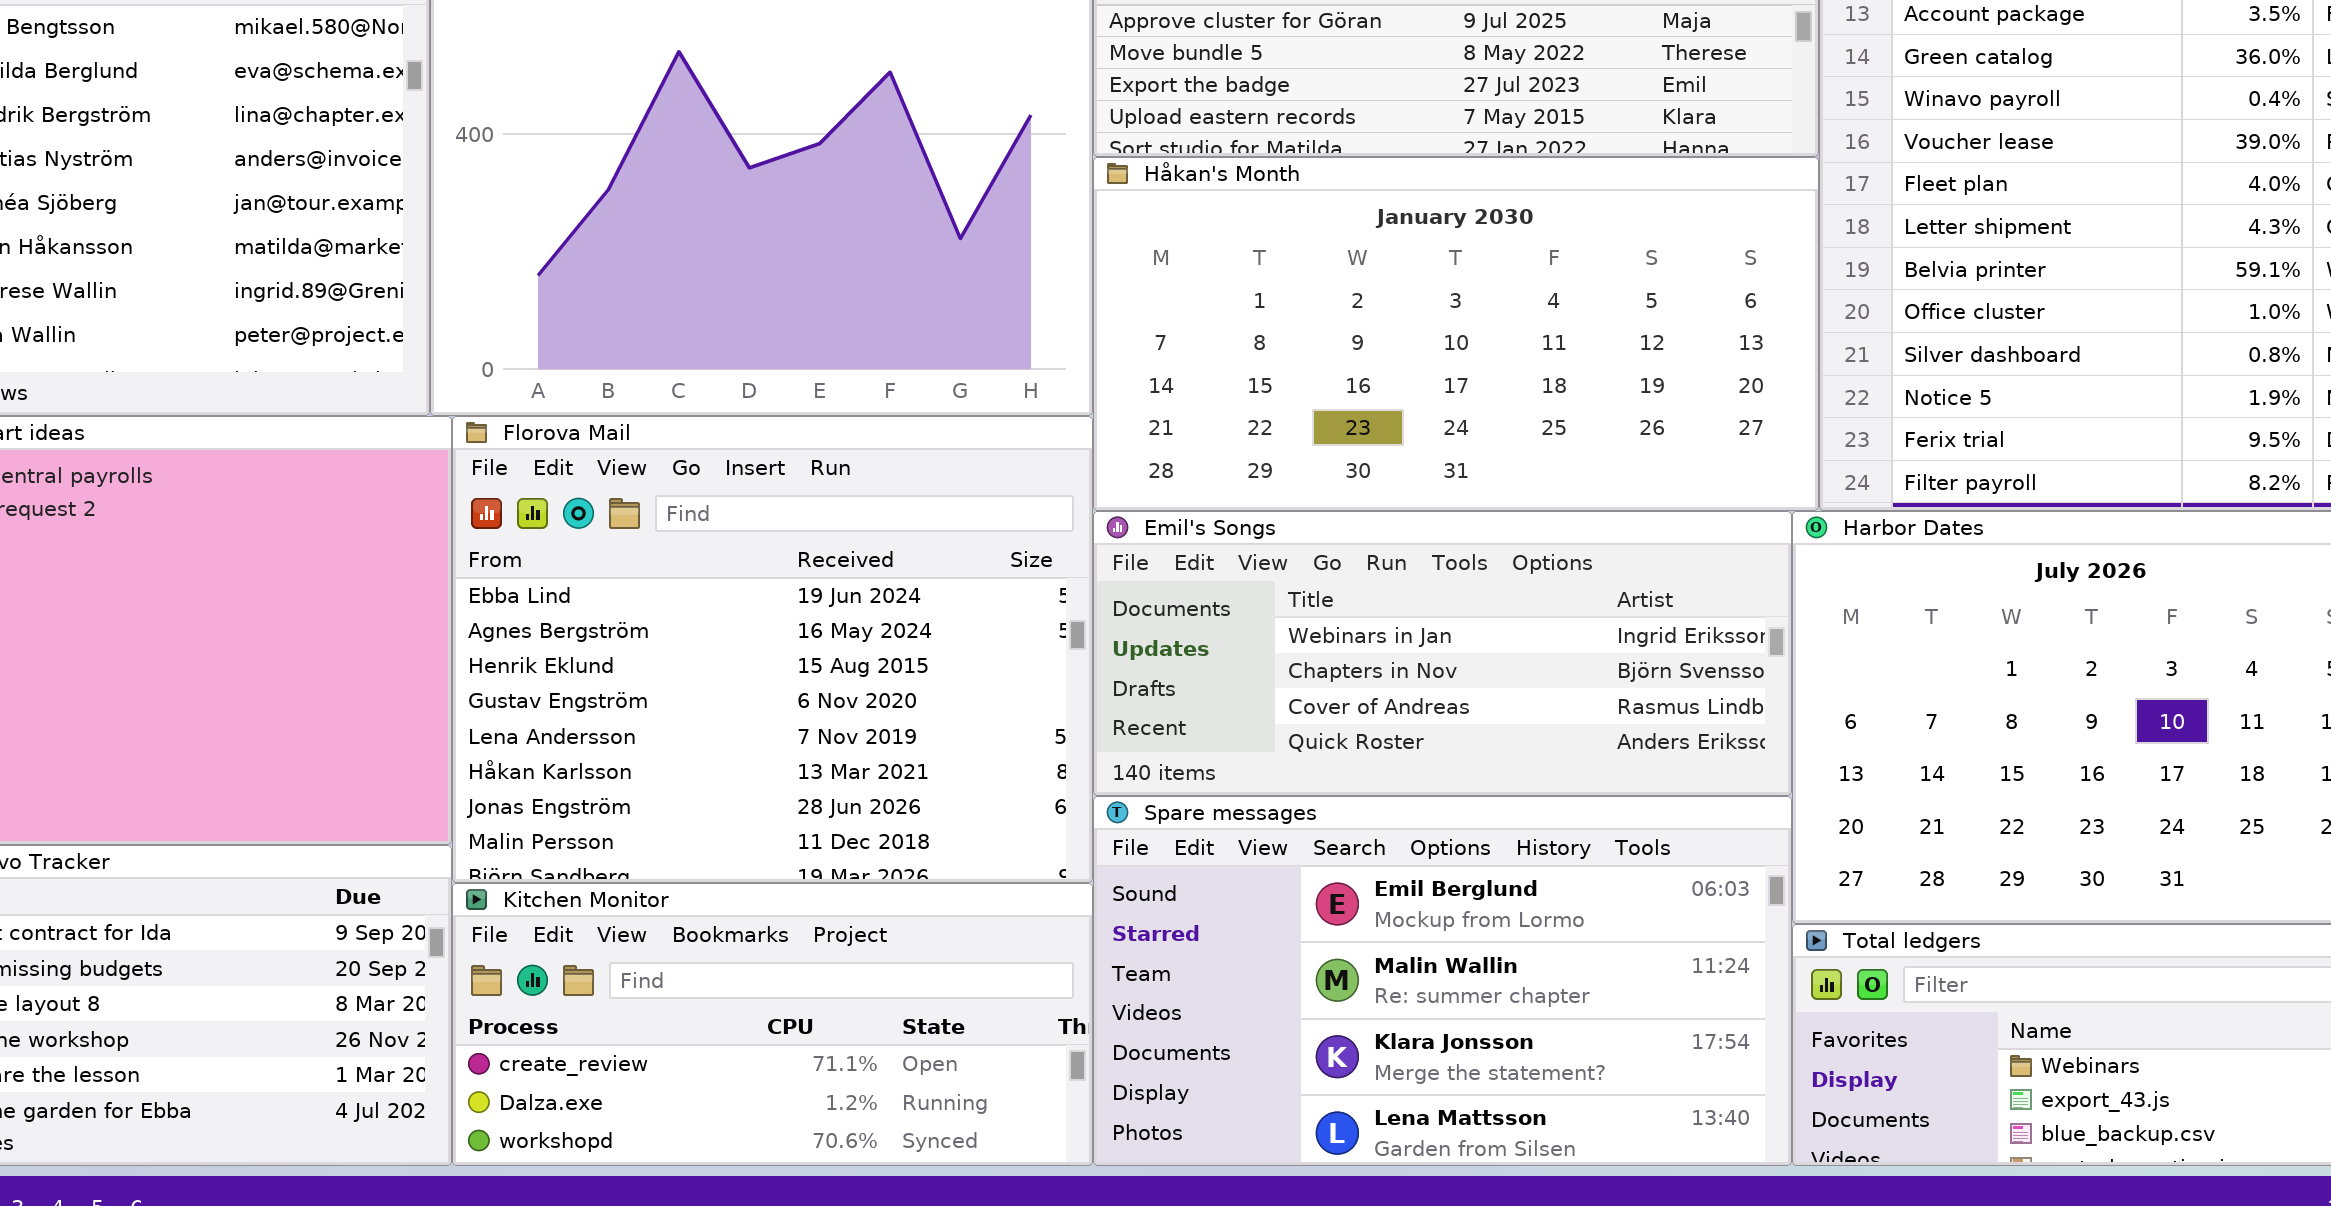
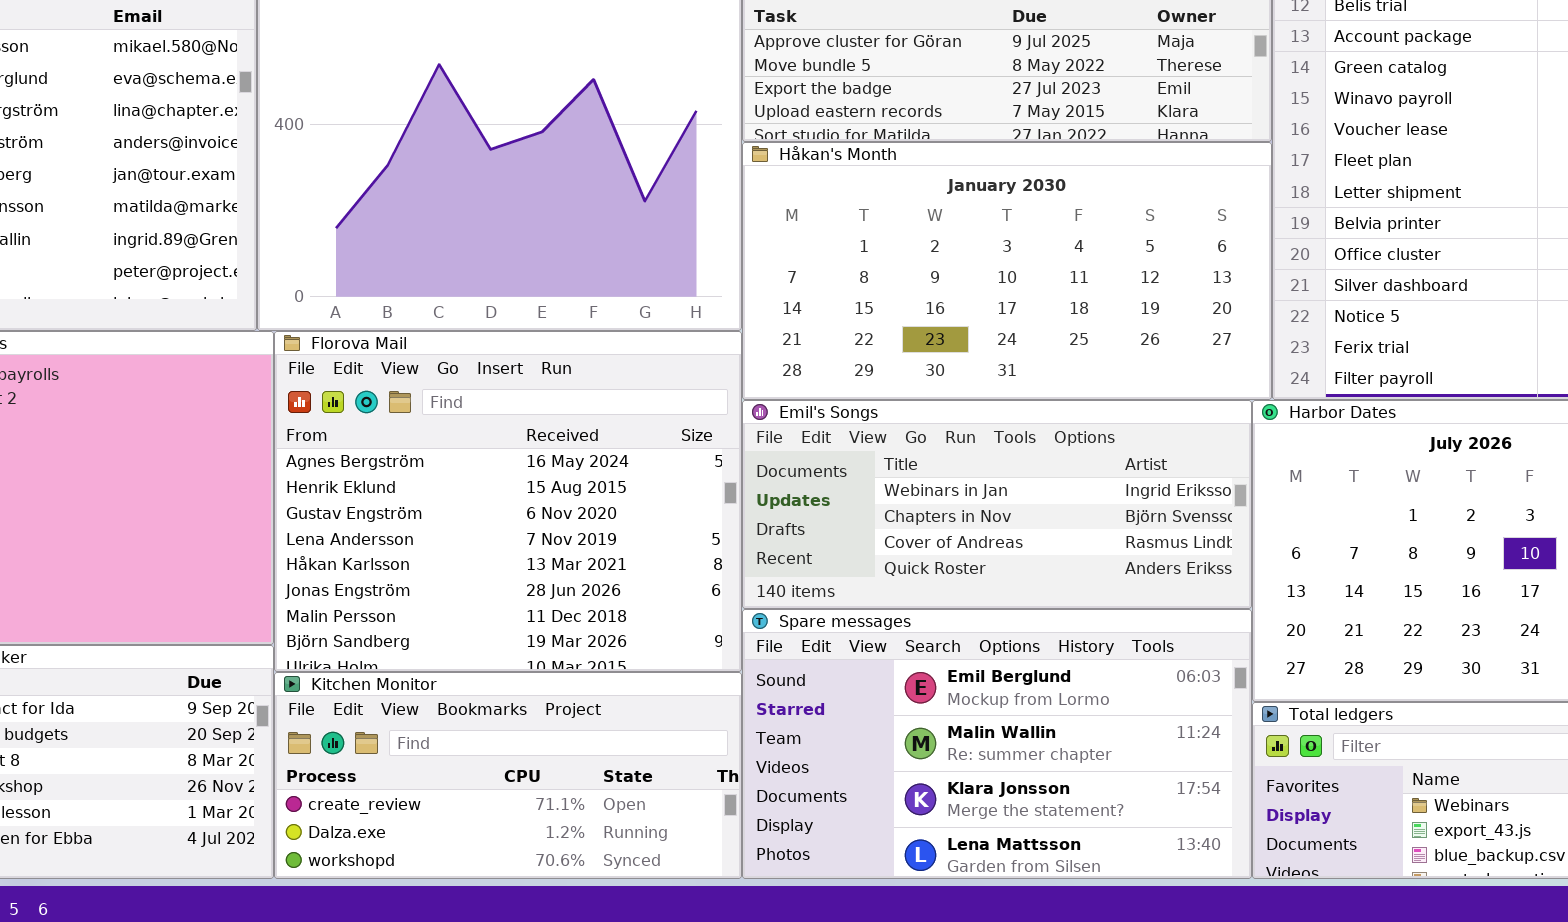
Florova Mail: [452,416,1093,883] -> [274,331,742,672], scrolled down 1 row

